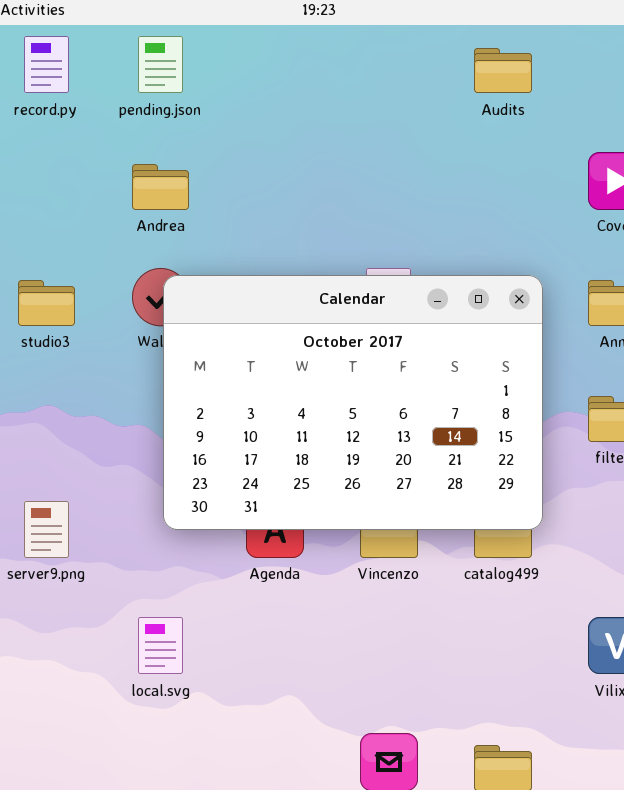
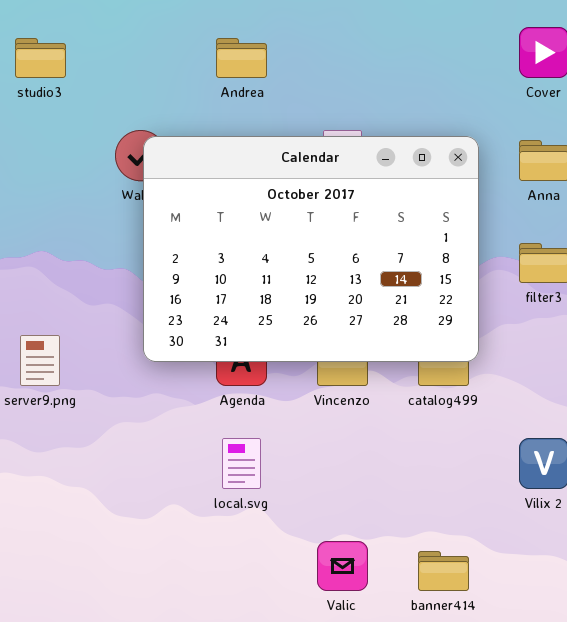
Andrea: [132,164,189,210] -> [216,38,267,78], moved
studio3: [18,280,75,326] -> [15,38,66,78], moved
local.svg: [138,617,183,674] -> [222,438,261,489], moved

